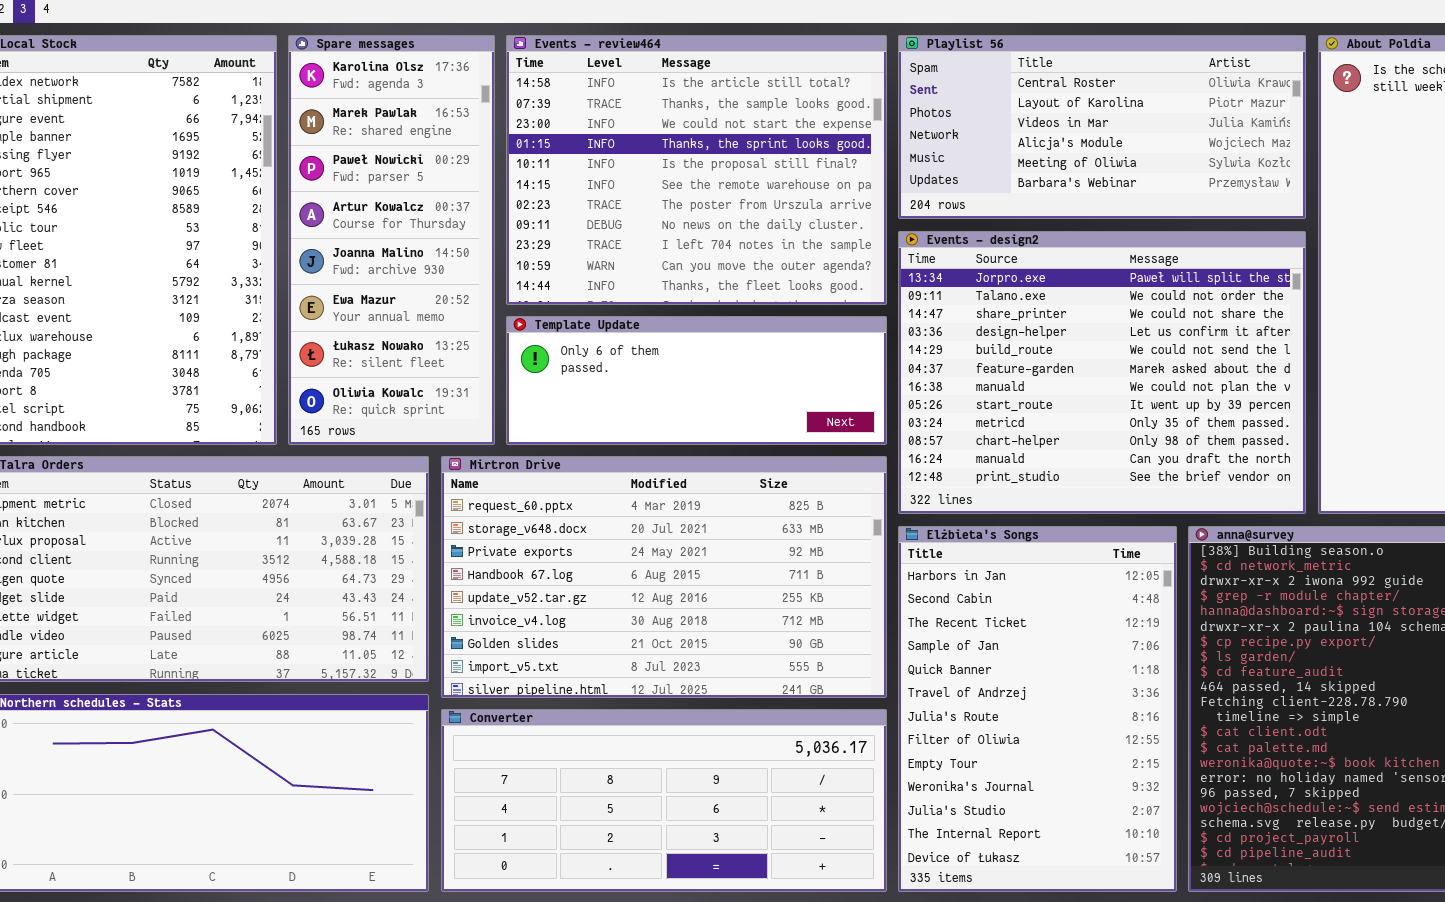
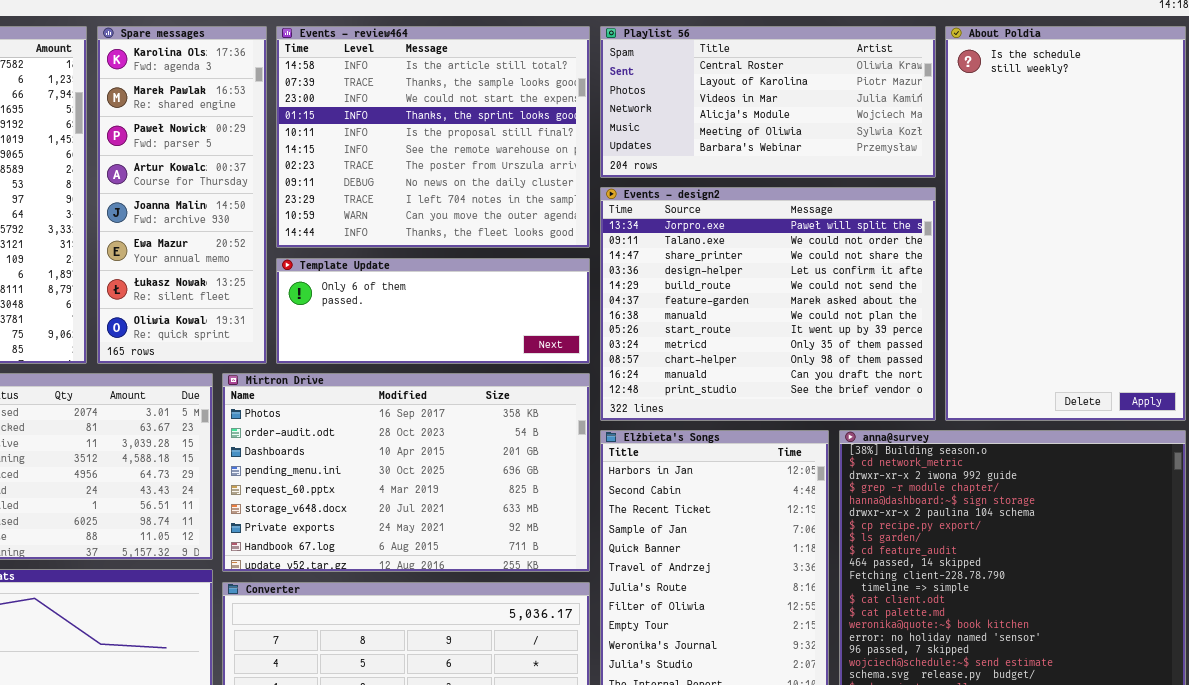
Mirtron Drive: [441,456,887,698] -> [222,373,590,572], scrolled up 4 rows

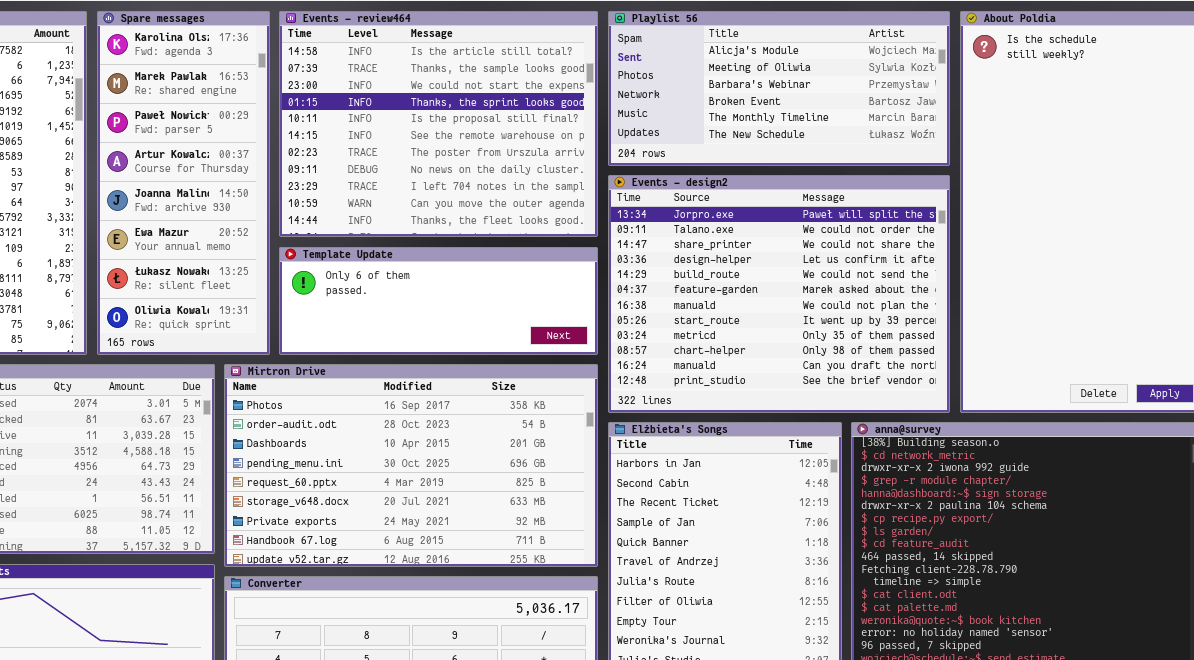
Playlist 56: [600,26,936,178] -> [608,11,950,166], scrolled down 3 rows

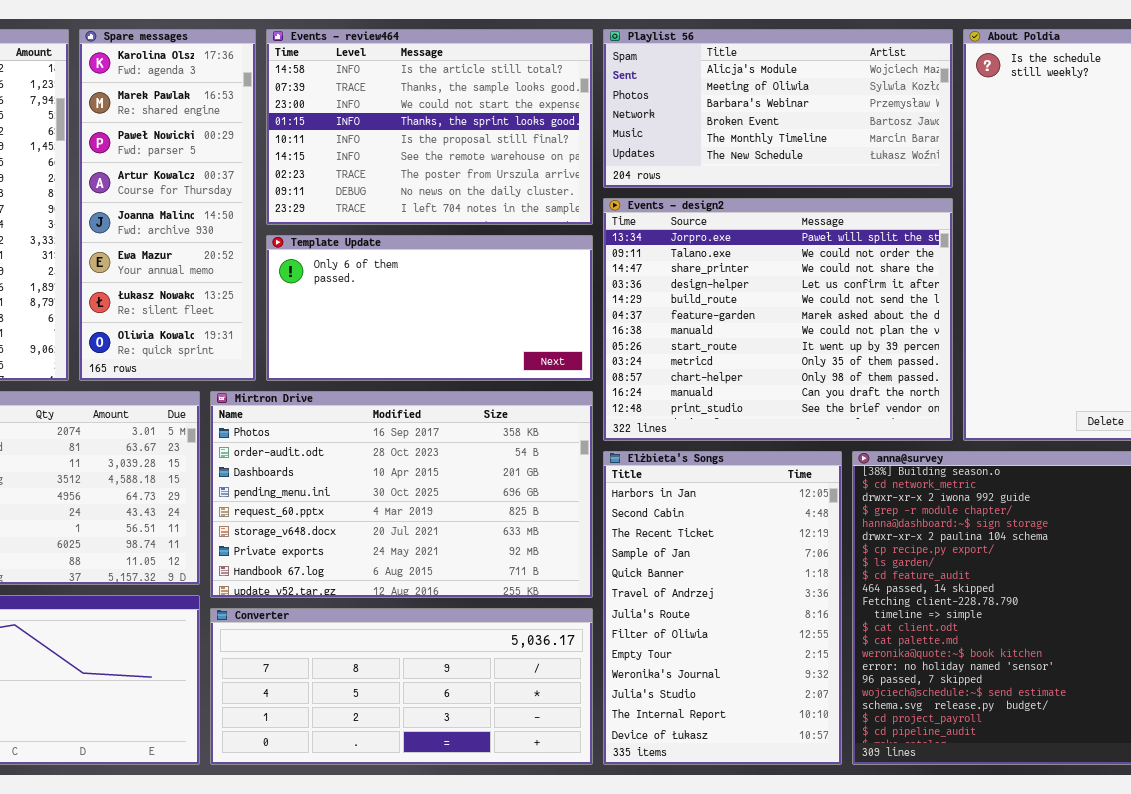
Events - review464: [279,11,598,237] -> [266,29,593,225], resized
Template Update: [279,247,598,355] -> [266,235,593,381], resized

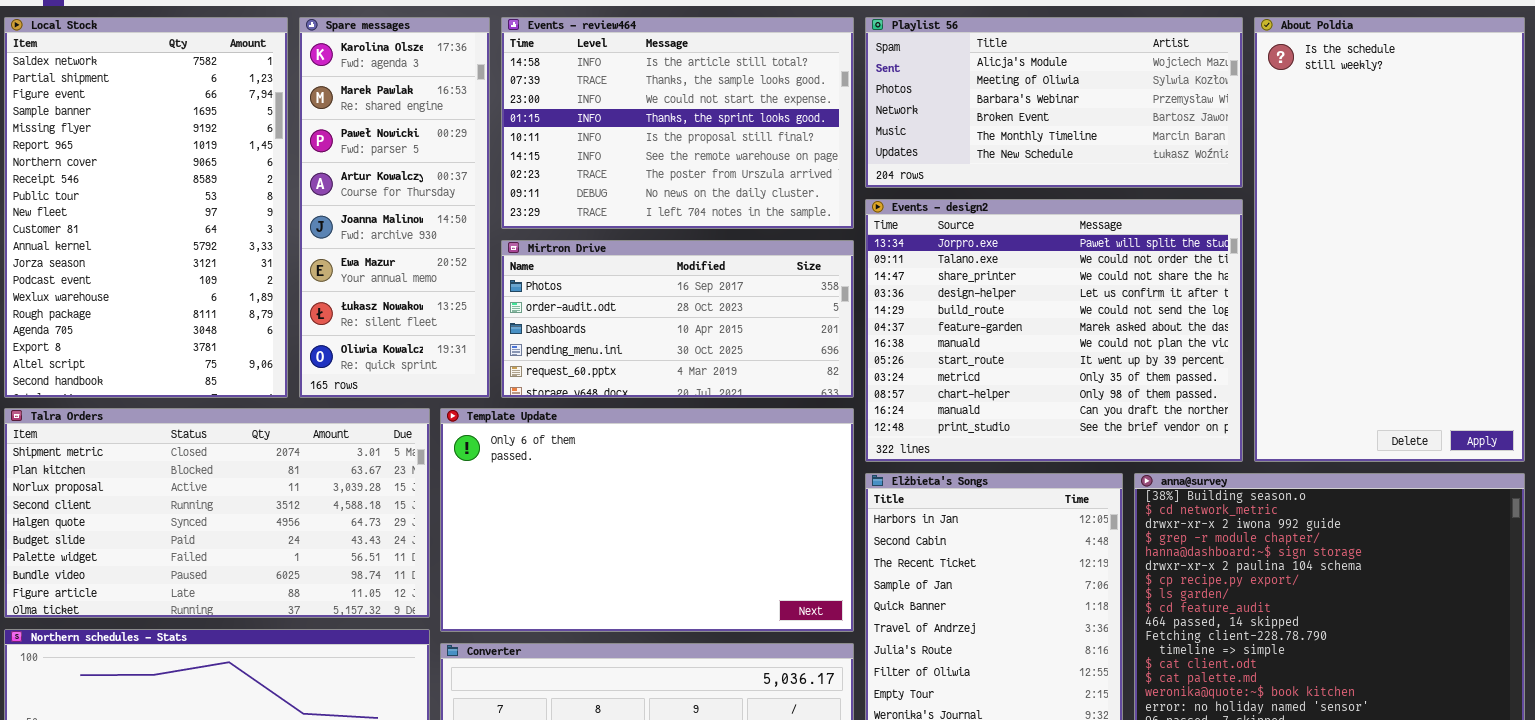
Template Update: [266,235,593,381] -> [440,408,854,632], moved, resized
Mirtron Drive: [210,391,593,598] -> [501,240,854,398], moved, resized

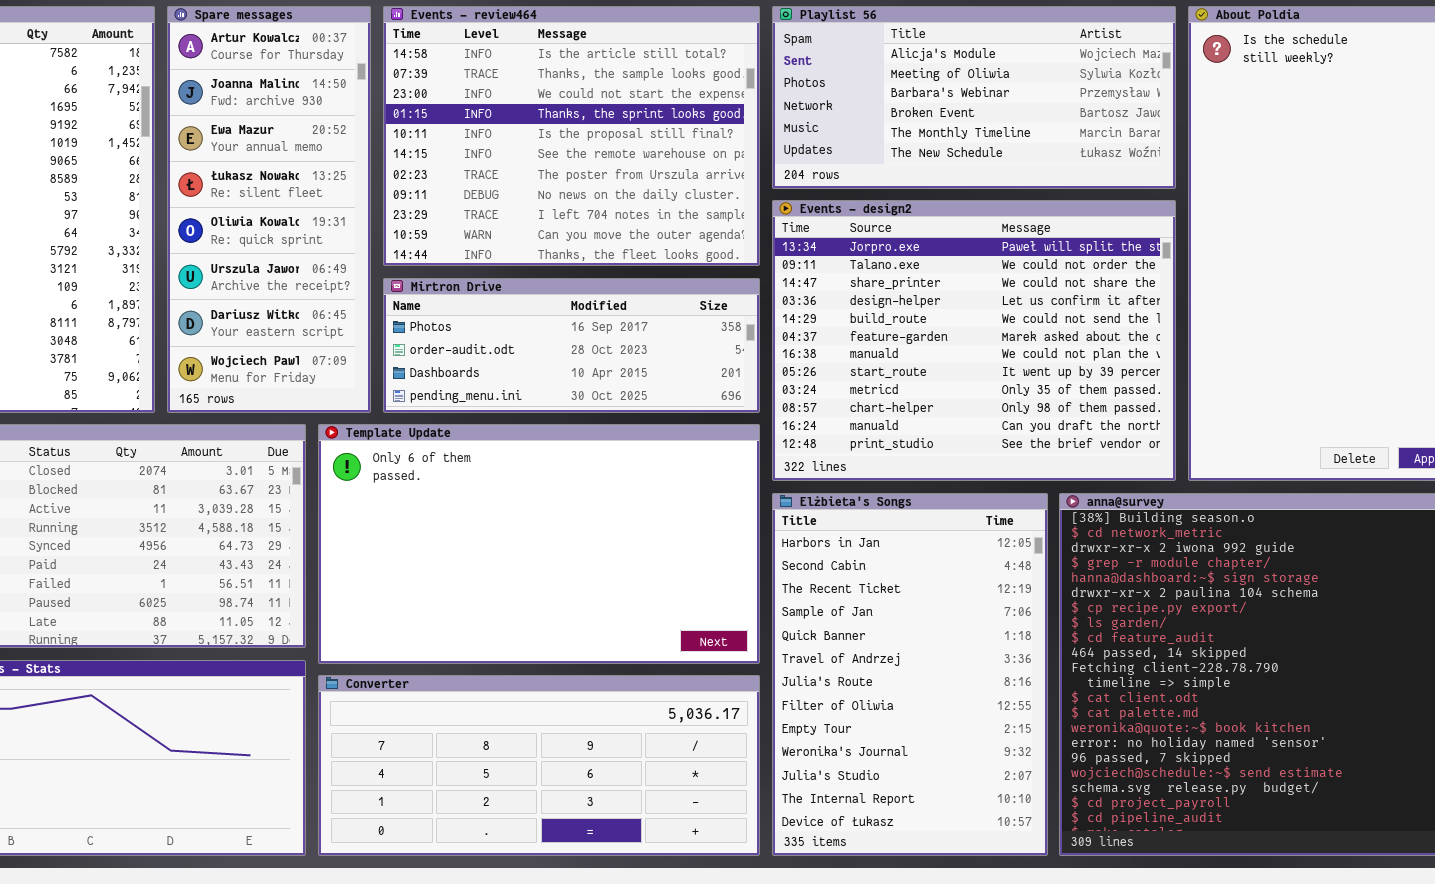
Spare messages: [299,17,490,398] -> [167,6,371,413], scrolled down 3 rows
Events - review464: [501,17,854,229] -> [383,6,760,266], resized
Mirtron Drive: [501,240,854,398] -> [383,278,760,413], resized

